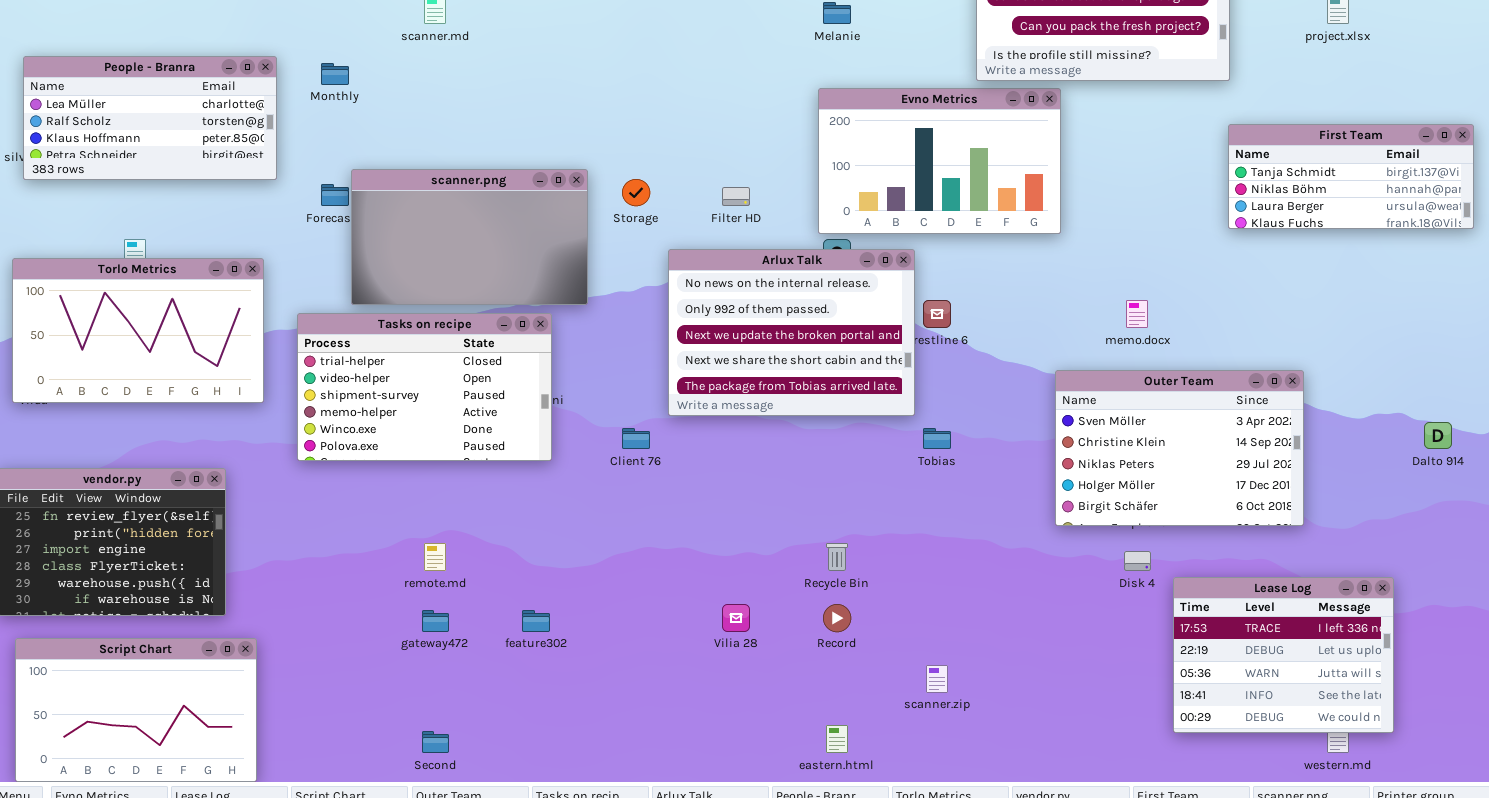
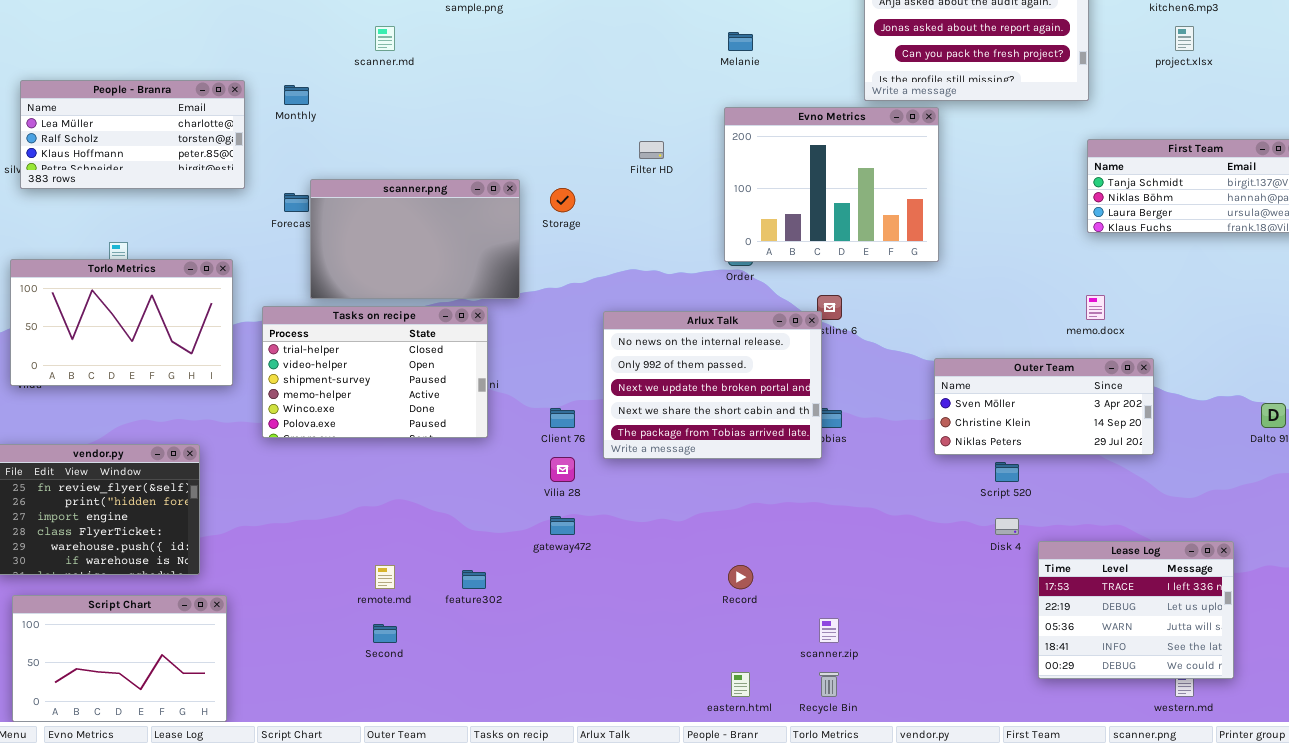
Evno Metrics: [818,88,1061,234] -> [724,107,939,262], resized
Filter HD: [722,187,750,206] -> [639,141,664,159], moved
Arlux Talk: [668,249,915,416] -> [603,311,822,459], moved
memo.docx: [1126,300,1148,328] -> [1086,295,1105,320], moved
Outer Team: [1055,370,1304,526] -> [934,358,1154,455], resized
remote.md: [424,543,446,571] -> [375,565,395,589], moved
Recycle Bin: [826,543,848,571] -> [819,672,839,697], moved
Vilia 28: [722,604,750,632] -> [550,457,575,482], moved
gateway472: [422,610,449,632] -> [550,516,575,535], moved
Second: [422,731,449,753] -> [373,624,397,643], moved

